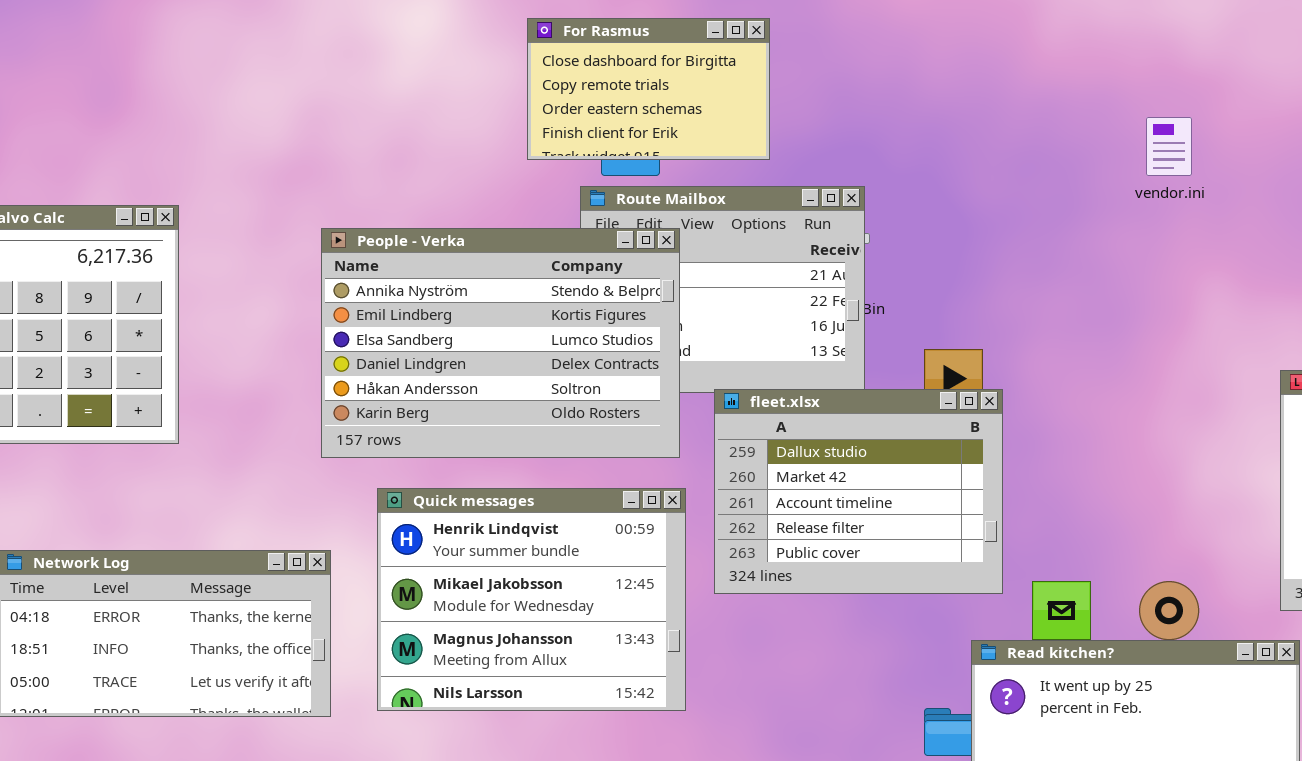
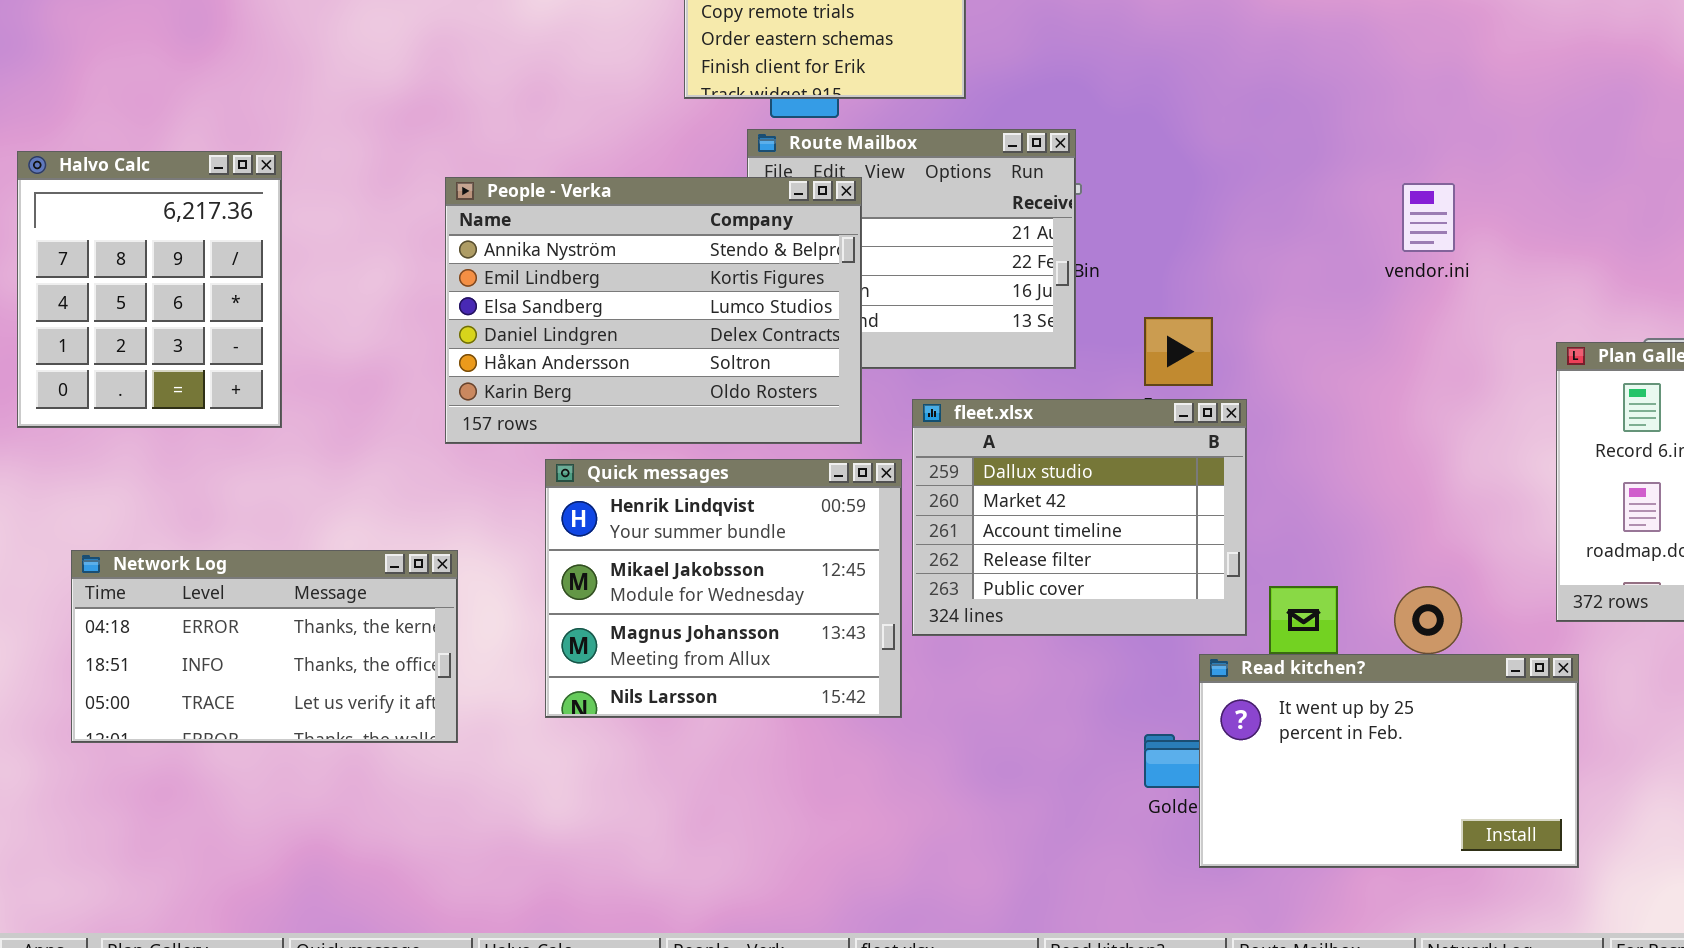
vendor.ini: [1146,117,1192,176] -> [1402,183,1455,252], moved
fleet.xlsx: [714,389,1003,594] -> [912,399,1247,636], moved
Quick messages: [377,488,686,711] -> [545,459,902,718], moved

